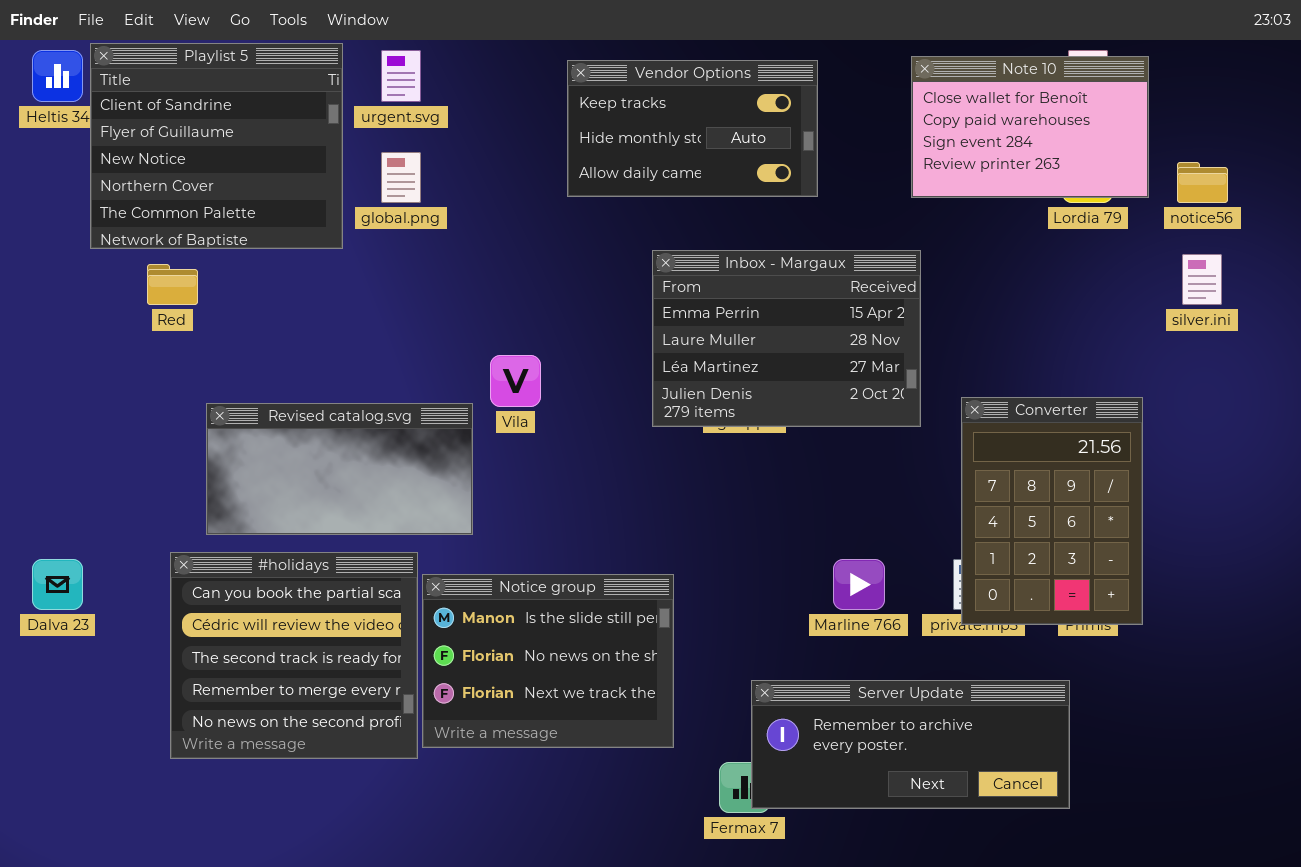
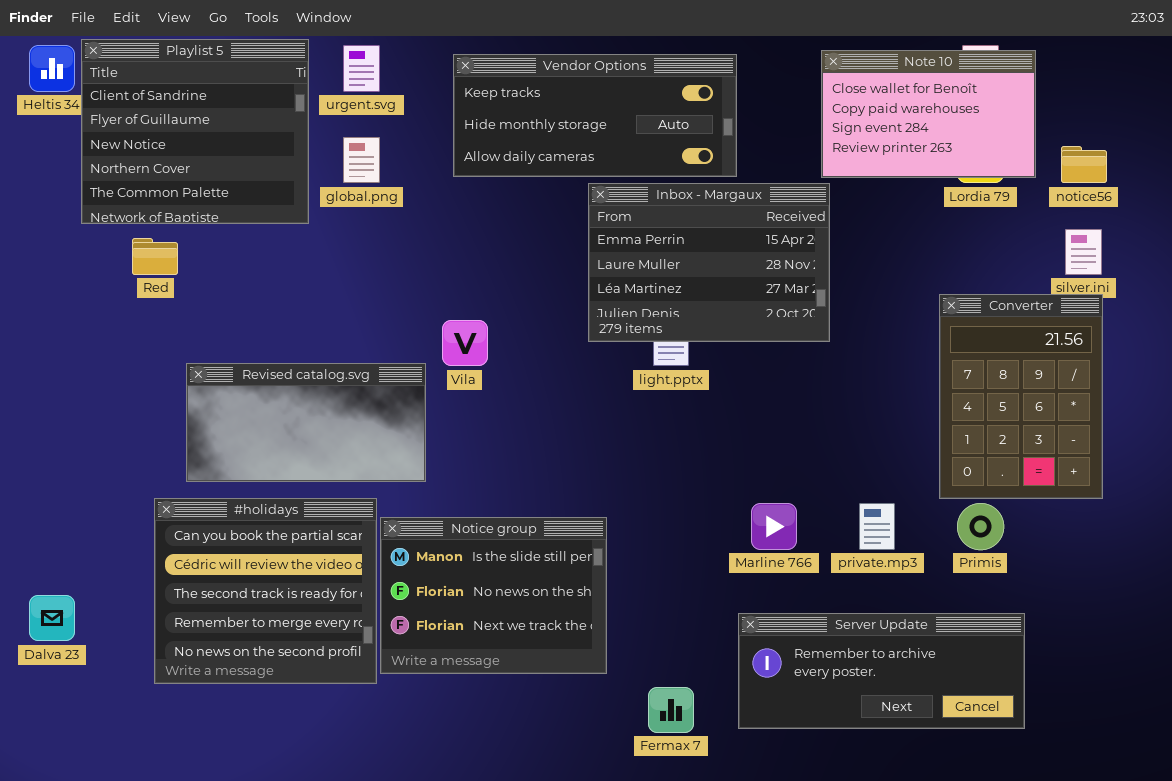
Vendor Options: [567,60,818,197] -> [453,54,737,177], resized
Inbox - Margaux: [652,250,921,427] -> [588,183,830,342], moved
Converter: [961,397,1143,625] -> [939,294,1103,499], moved
Dalva 23: [32,559,83,610] -> [29,595,75,641], moved
Server Update: [751,680,1070,809] -> [738,613,1025,729], moved

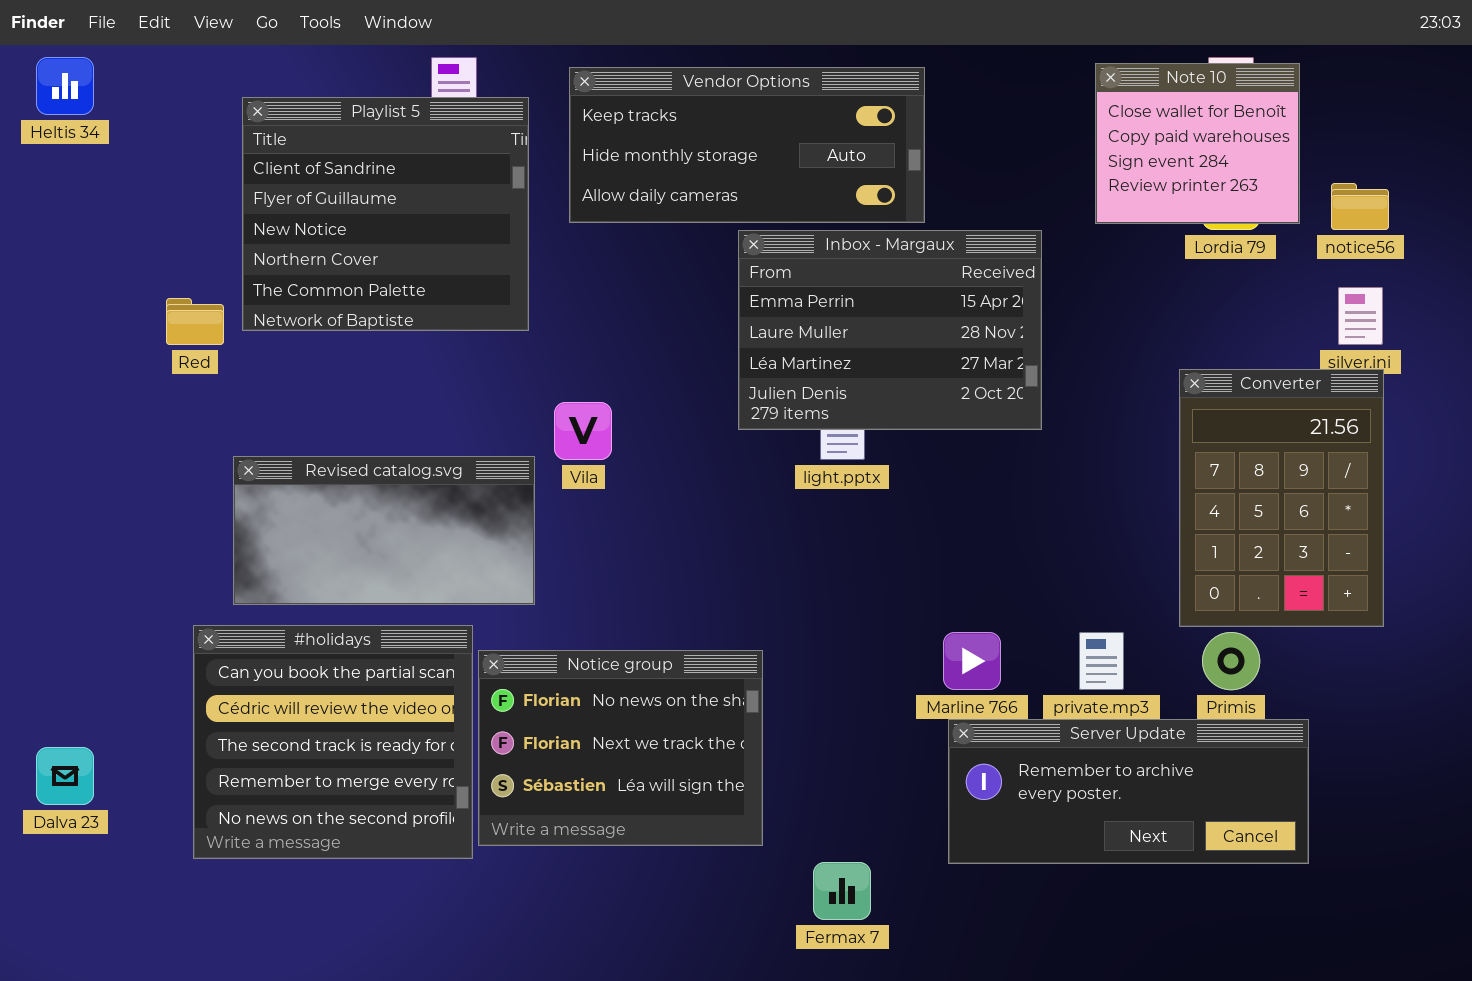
Playlist 5: [81,39,309,224] -> [242,97,529,331], moved
Note 10: [821,50,1036,178] -> [1095,63,1300,224], resized
Notice group: [380,517,607,674] -> [478,650,763,846], scrolled down 1 row
Server Update: [738,613,1025,729] -> [948,719,1309,864], moved

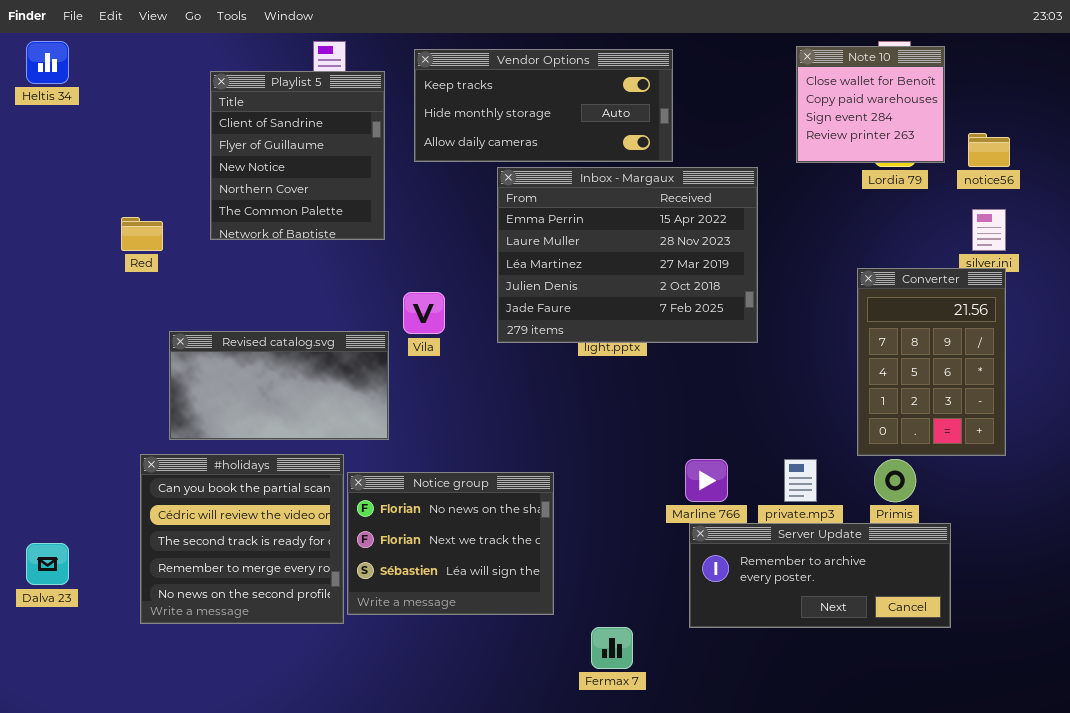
Playlist 5: [242,97,529,331] -> [210,71,385,240], resized
Inbox - Margaux: [738,230,1042,430] -> [497,167,758,343], resized

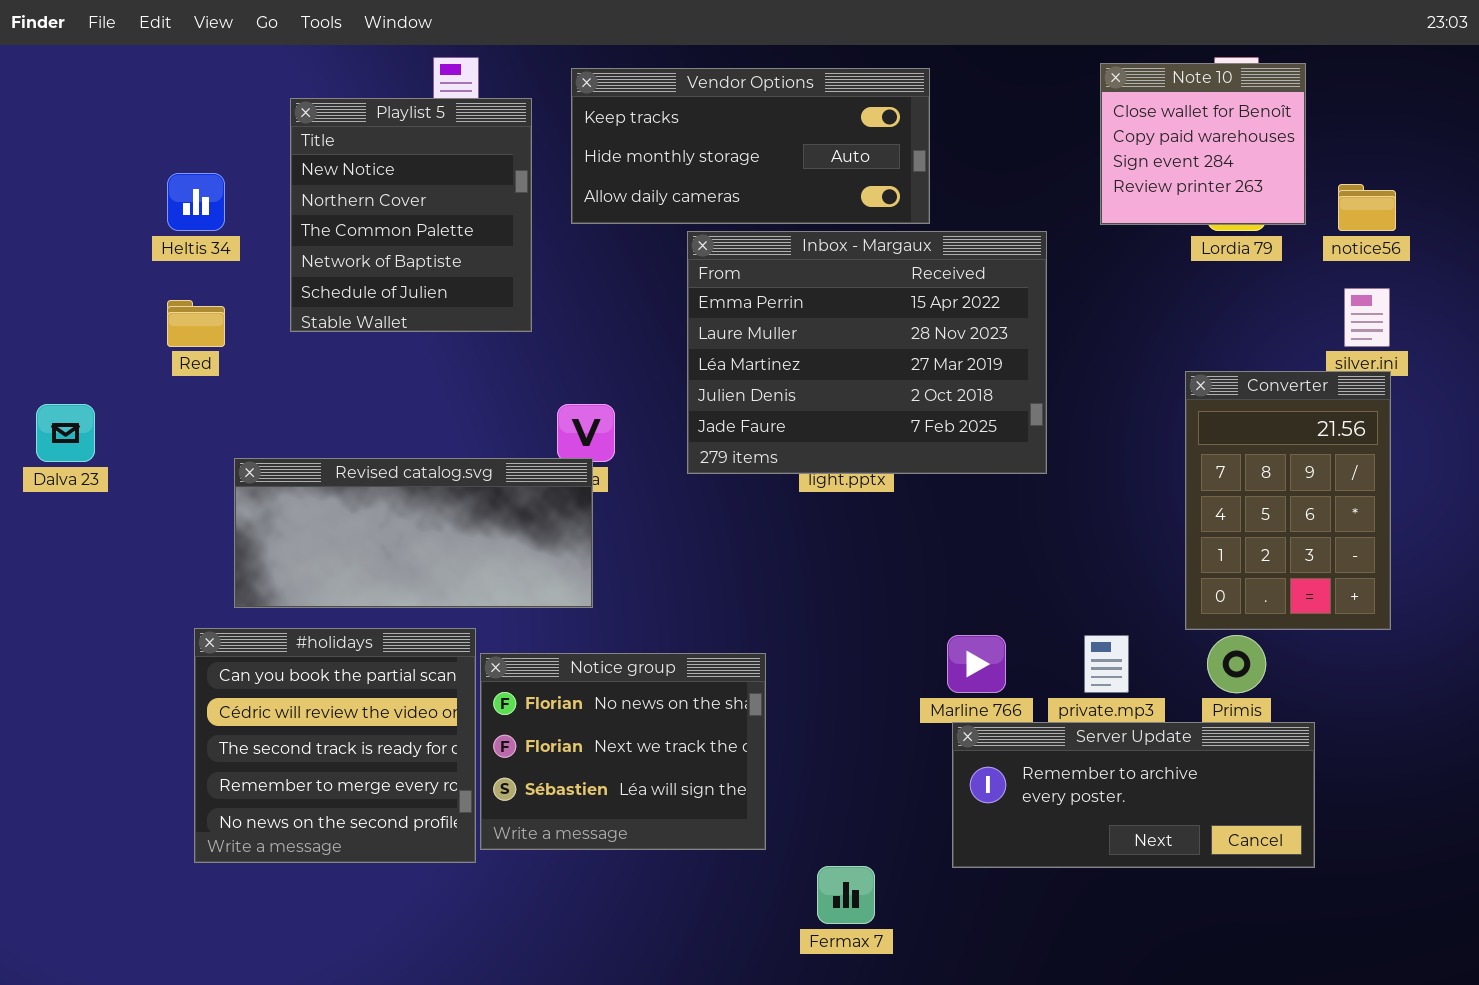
Heltis 34: [26,41,69,84] -> [167,173,225,231], moved
Playlist 5: [210,71,385,240] -> [290,98,532,332], scrolled down 2 rows
Revised catalog.svg: [169,331,389,440] -> [234,458,593,608], resized
Dalva 23: [26,543,69,585] -> [36,404,95,462], moved

